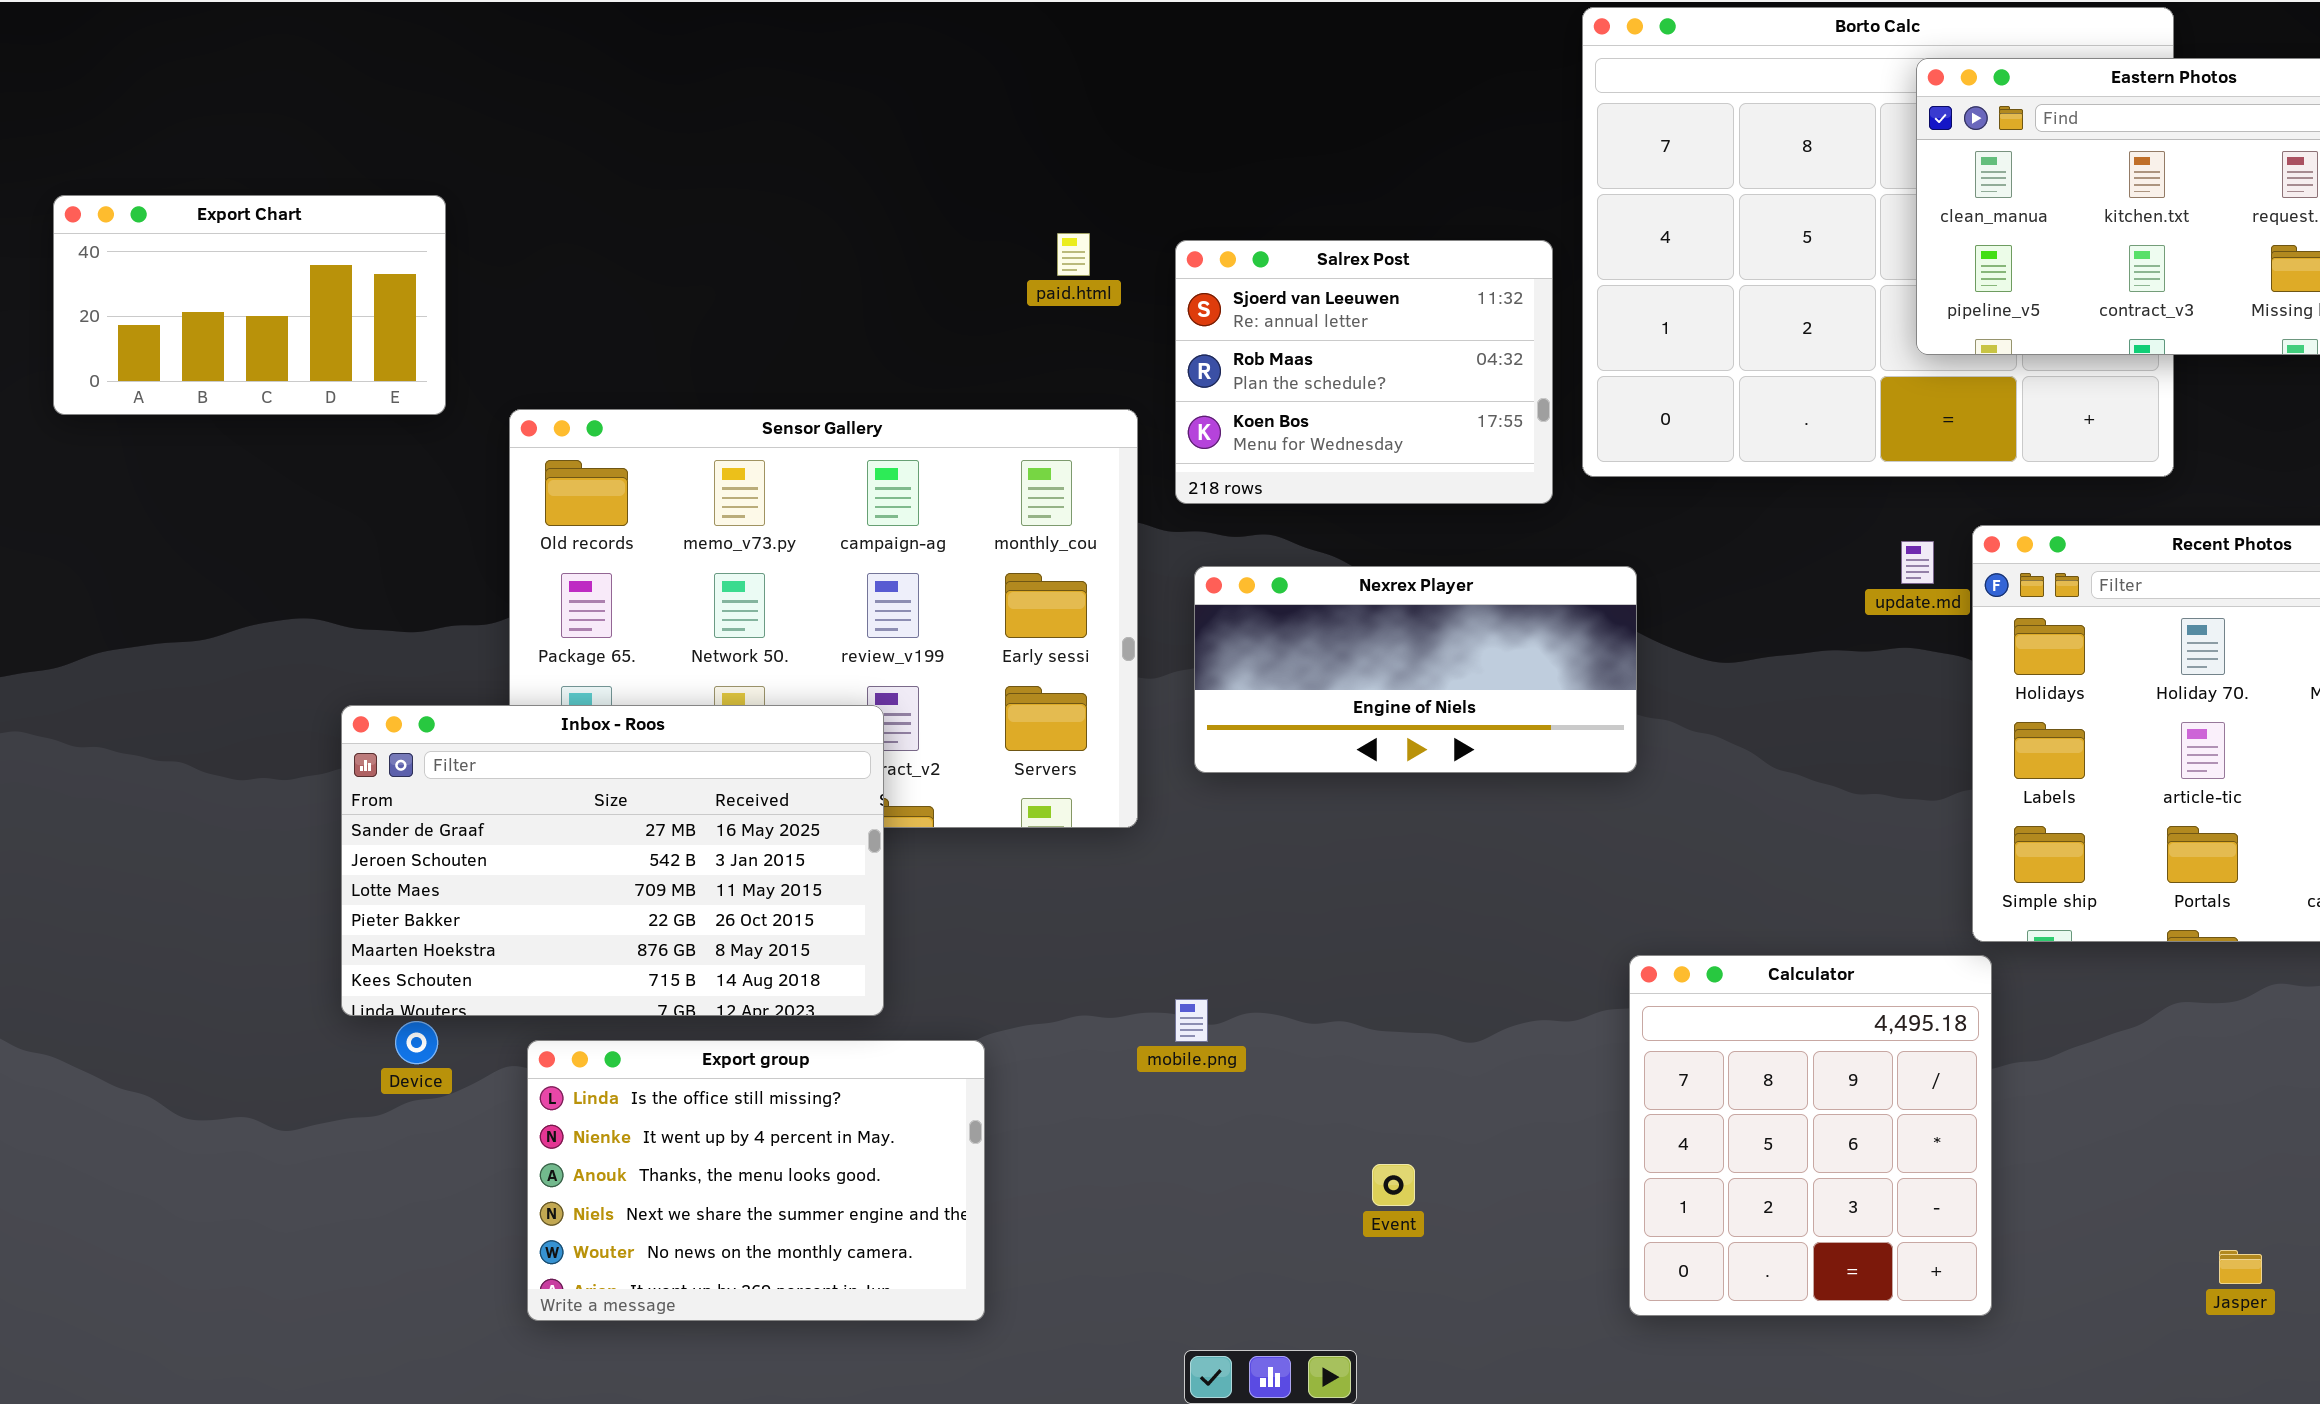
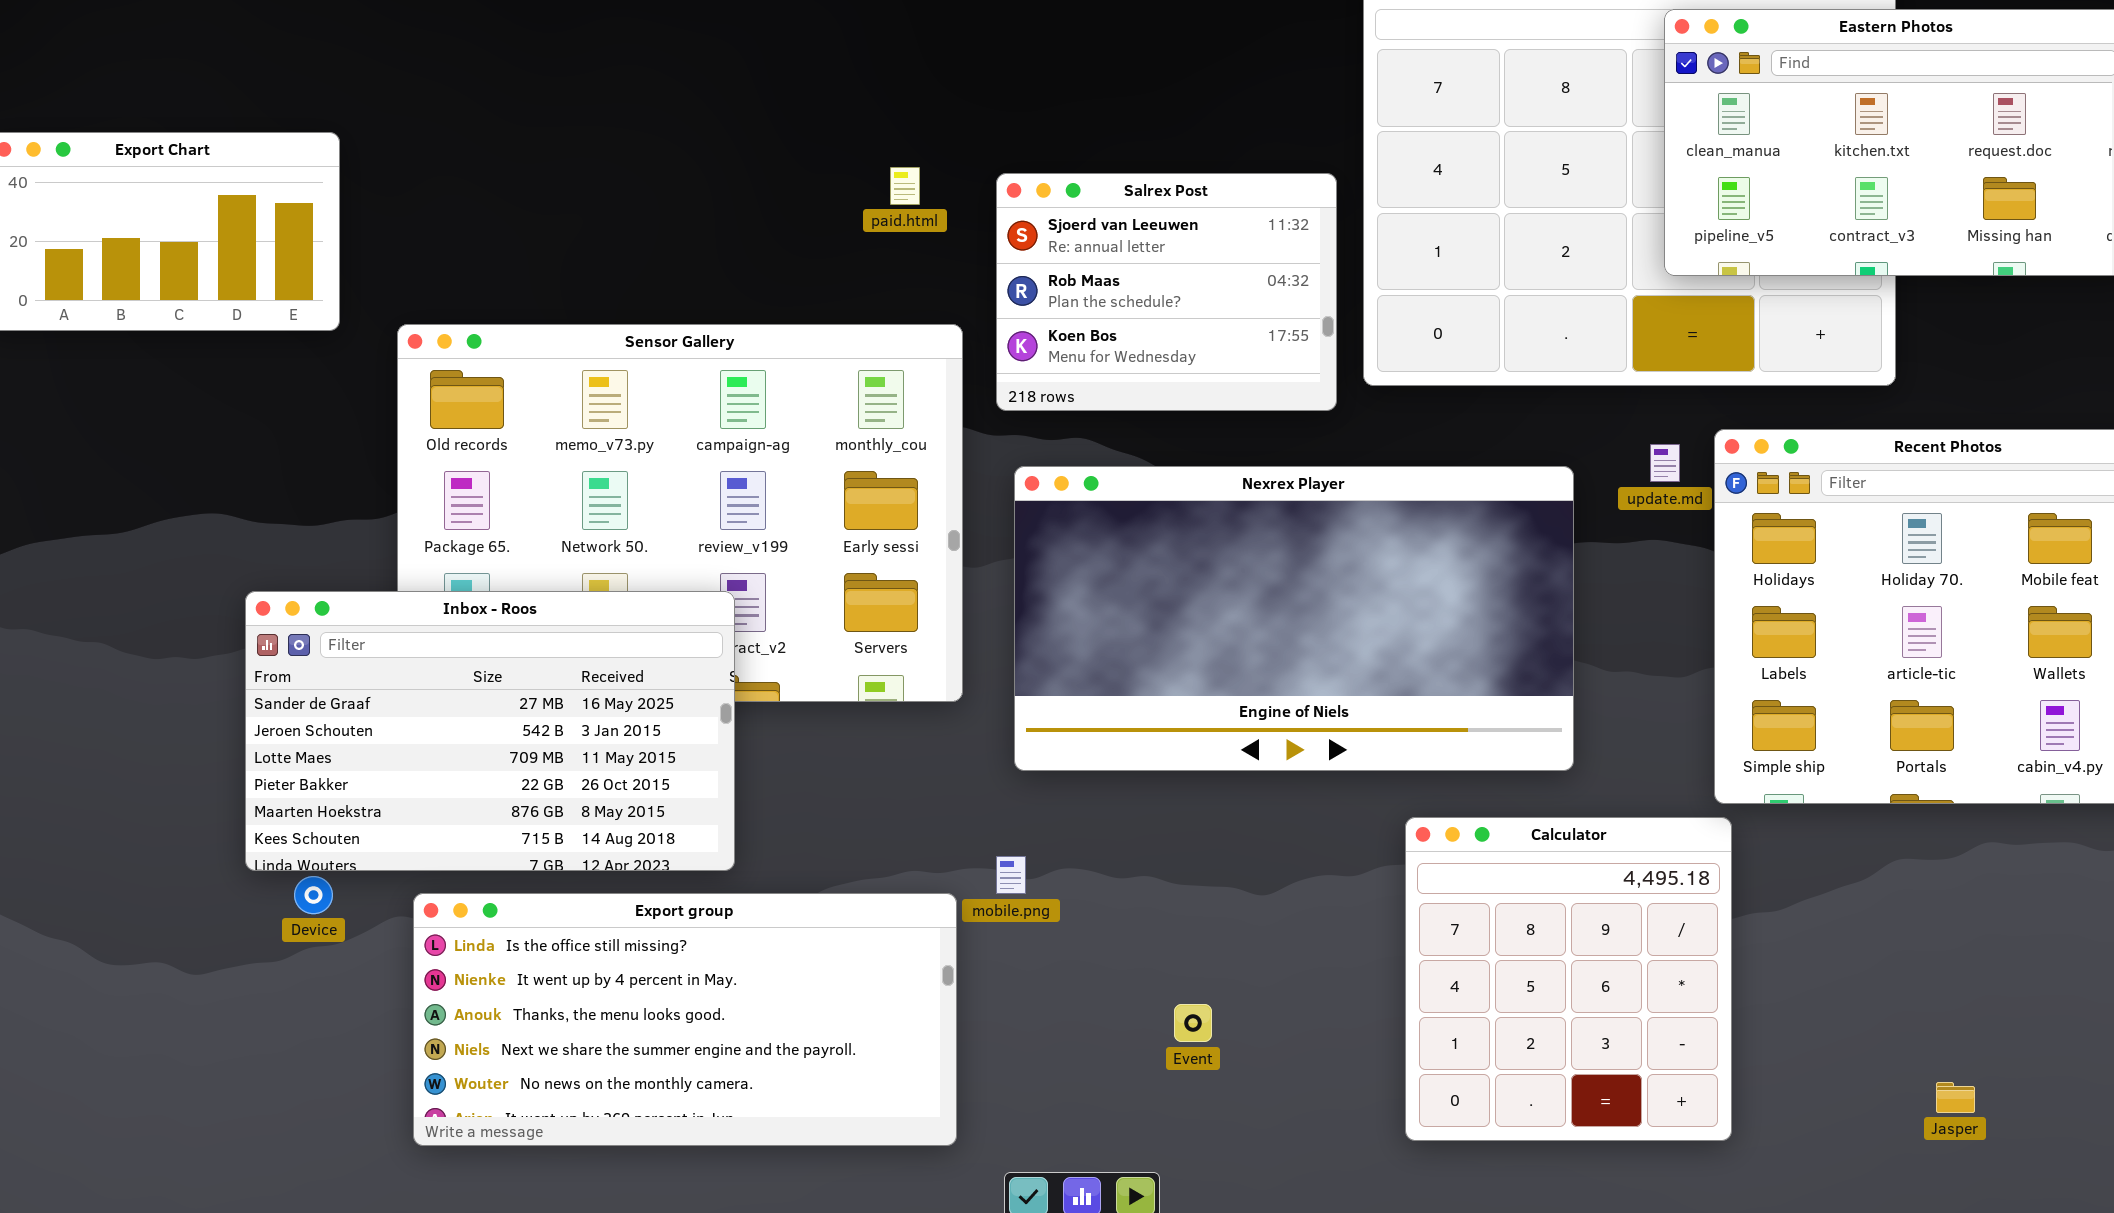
Nexrex Player: [1194,566,1637,773] -> [1014,466,1574,771], resized
Export group: [527,1040,985,1321] -> [413,893,957,1146], resized

